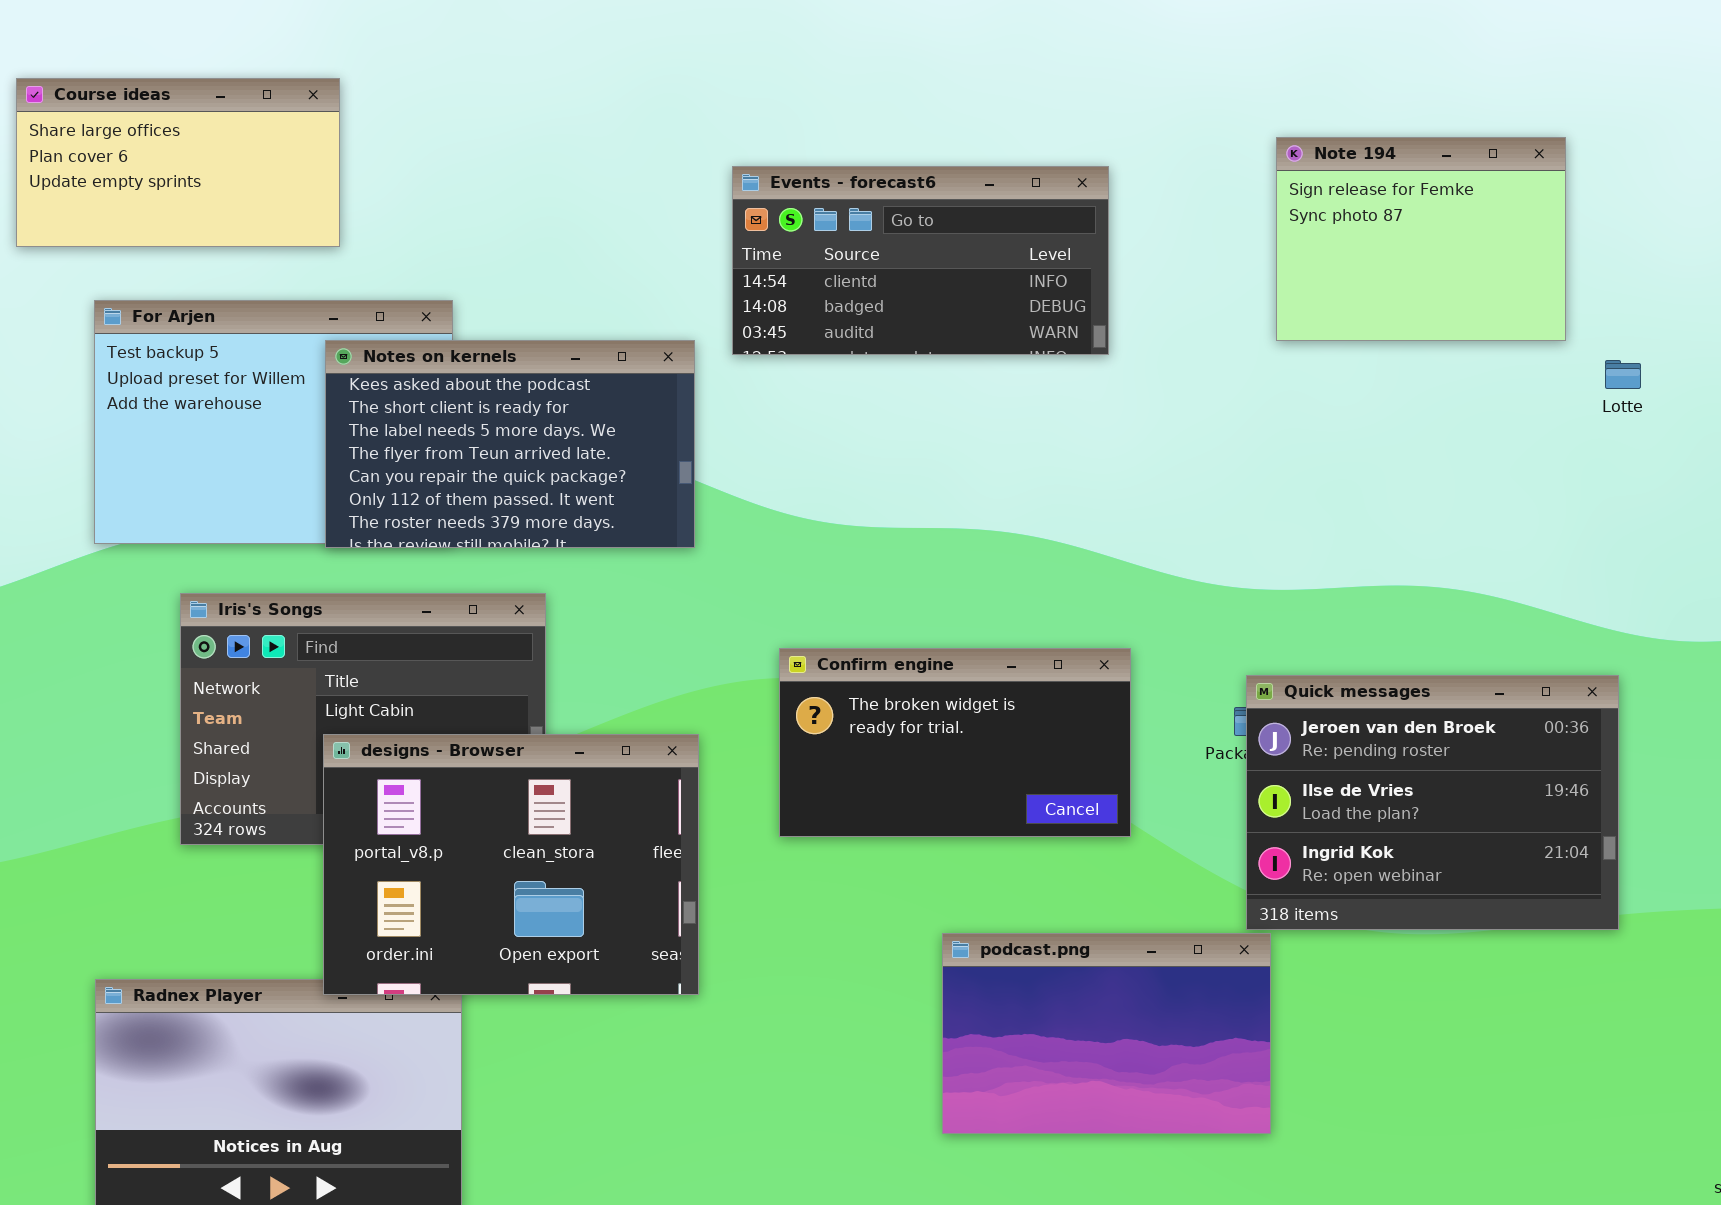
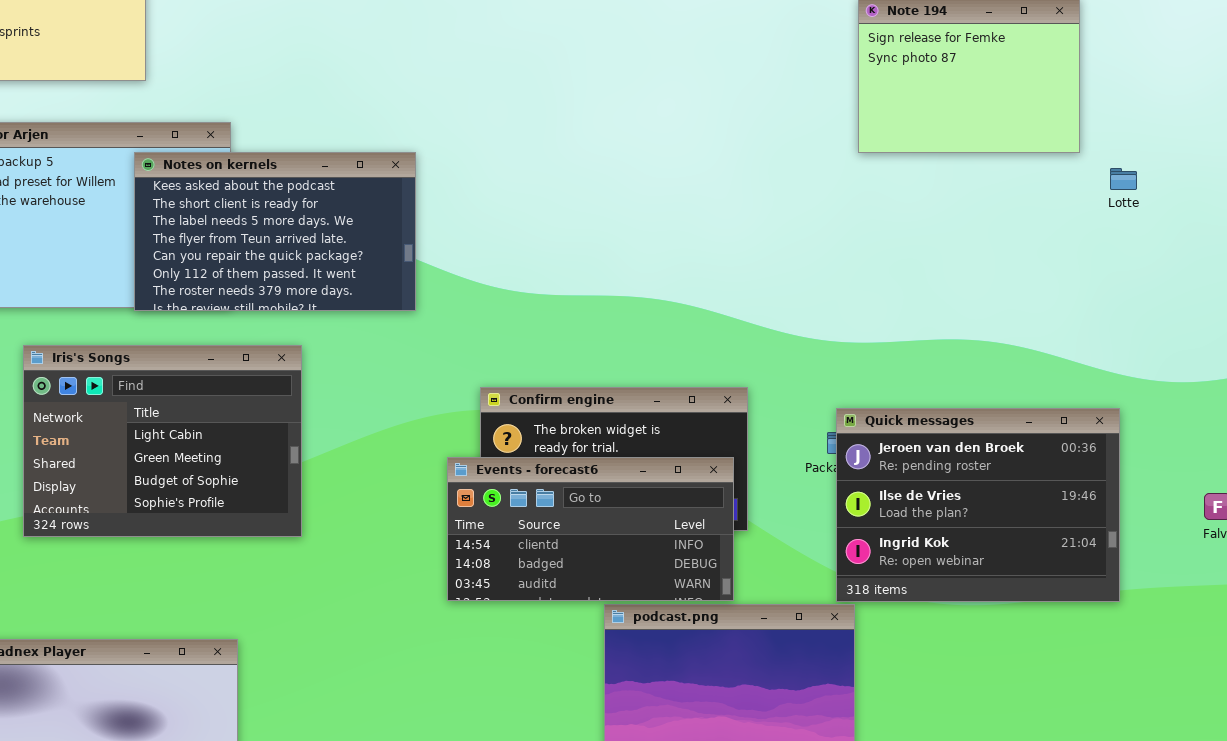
Events - forecast6: [732,166,1109,355] -> [447,457,734,601], moved
designs - Browser: [323,734,699,995] -> none, closed

